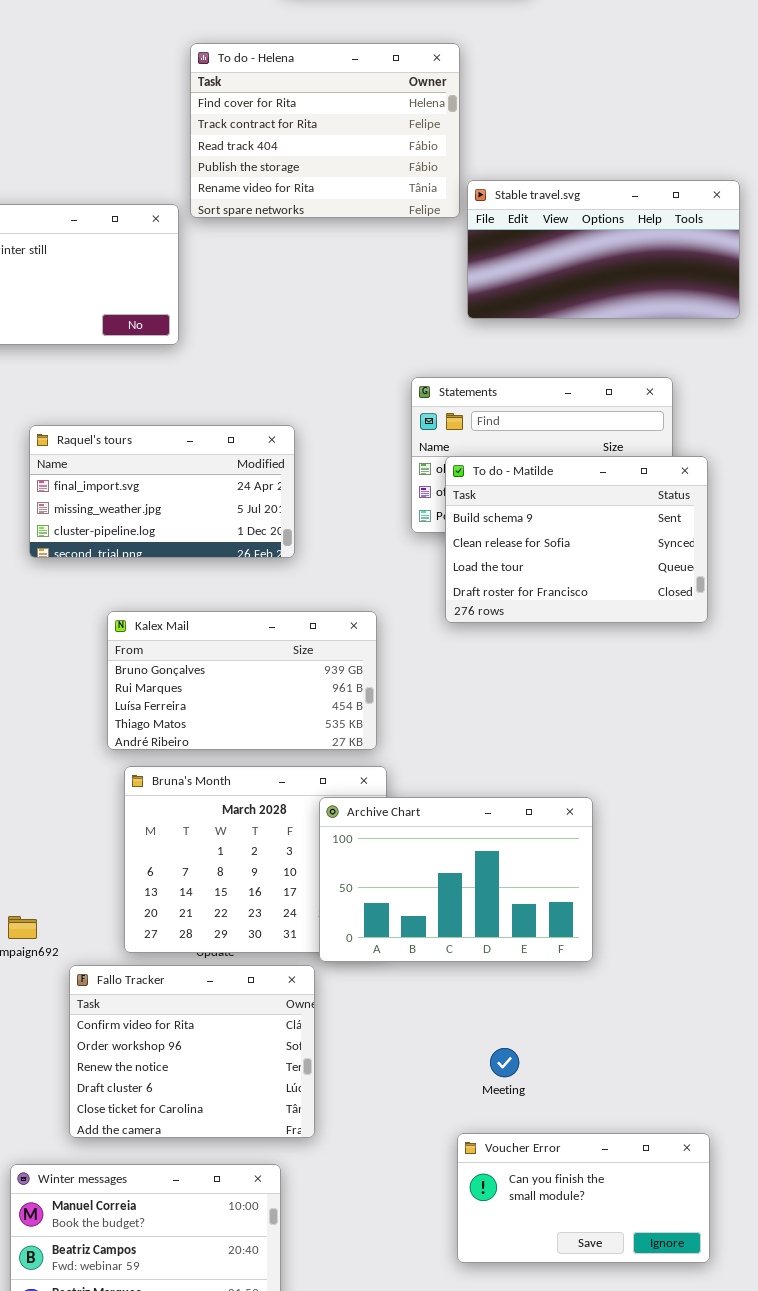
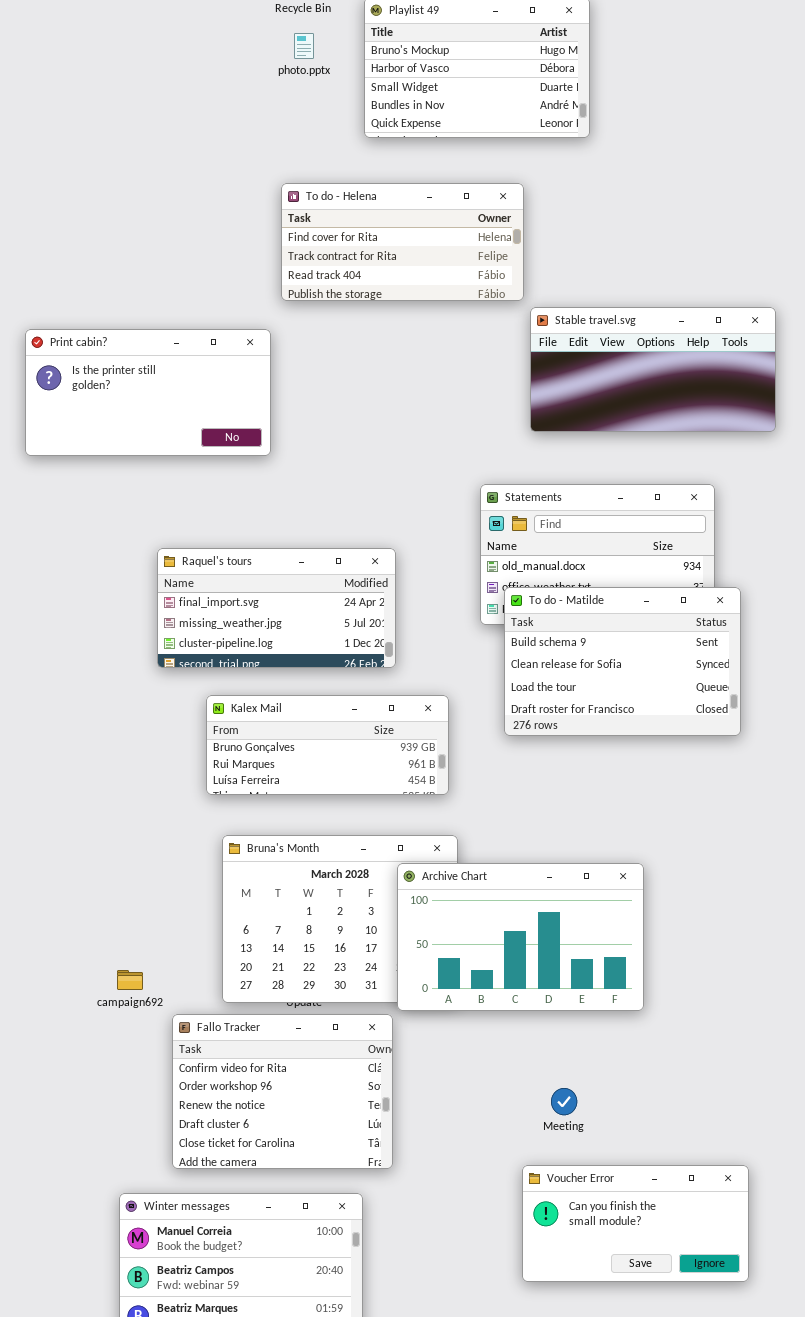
To do - Helena: [190,43,460,218] -> [281,183,524,301], resized
Raquel's tours: [29,425,295,558] -> [157,548,396,668], moved
To do - Matilde: [445,456,708,623] -> [504,587,741,736], moved
Kalex Mail: [107,611,377,750] -> [206,695,449,795], resized

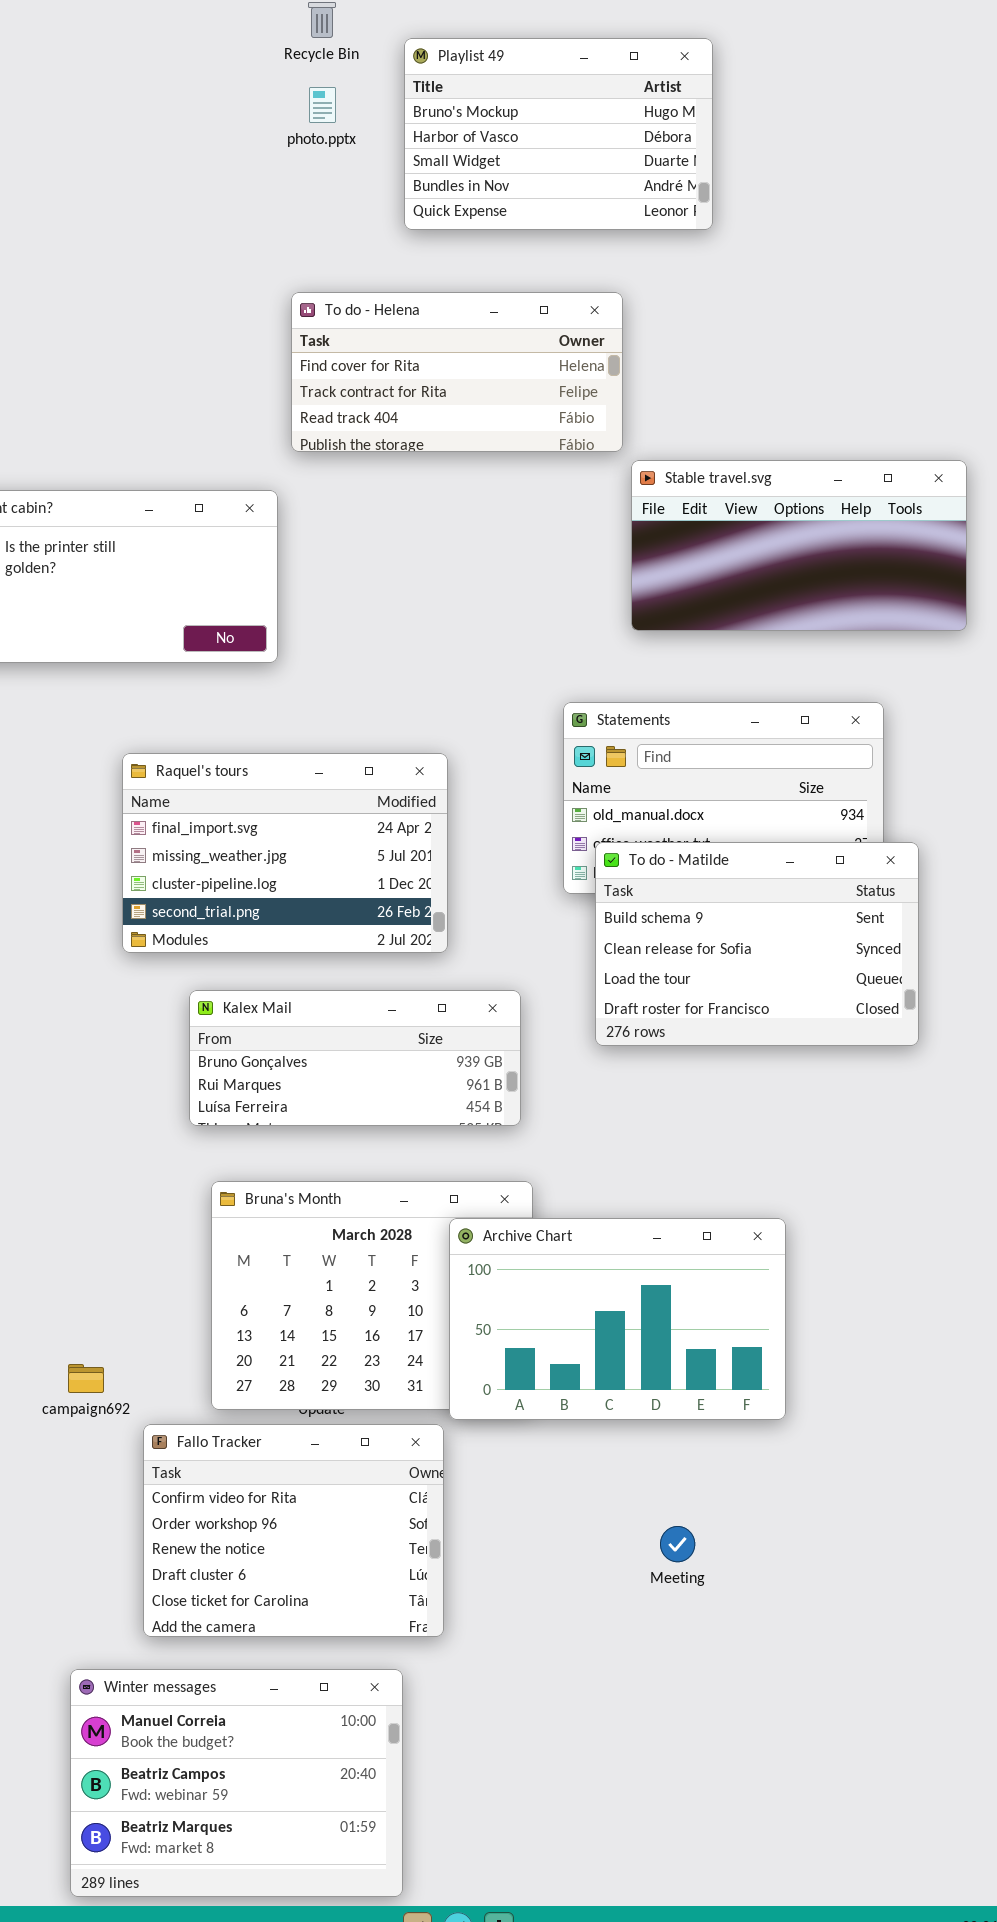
Raquel's tours: [157,548,396,668] -> [122,753,448,953], resized
Voucher Error: [522,1165,749,1282] -> none, closed

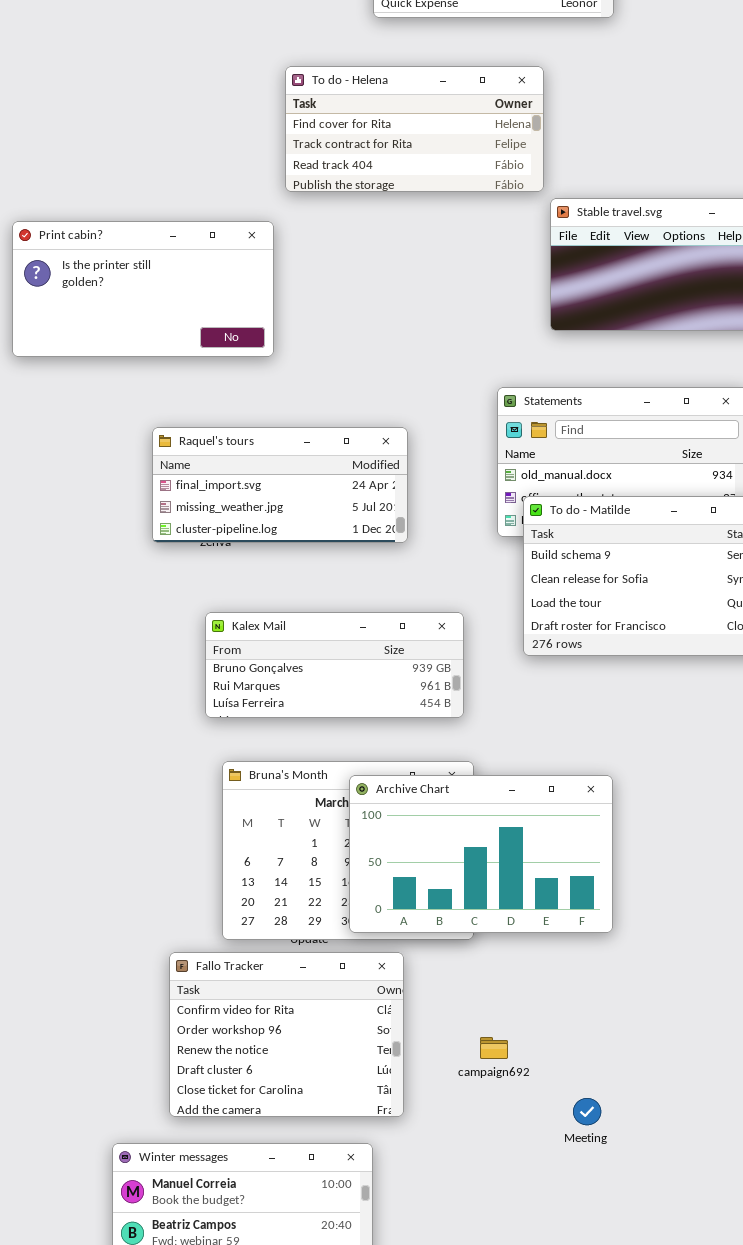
Raquel's tours: [122,753,448,953] -> [152,427,408,543], resized
Archive Chart: [449,1218,786,1420] -> [349,775,613,933], moved
campaign692: [68,1364,104,1393] -> [480,1037,508,1059], moved
Meeting: [660,1526,695,1562] -> [573,1098,601,1125], moved

